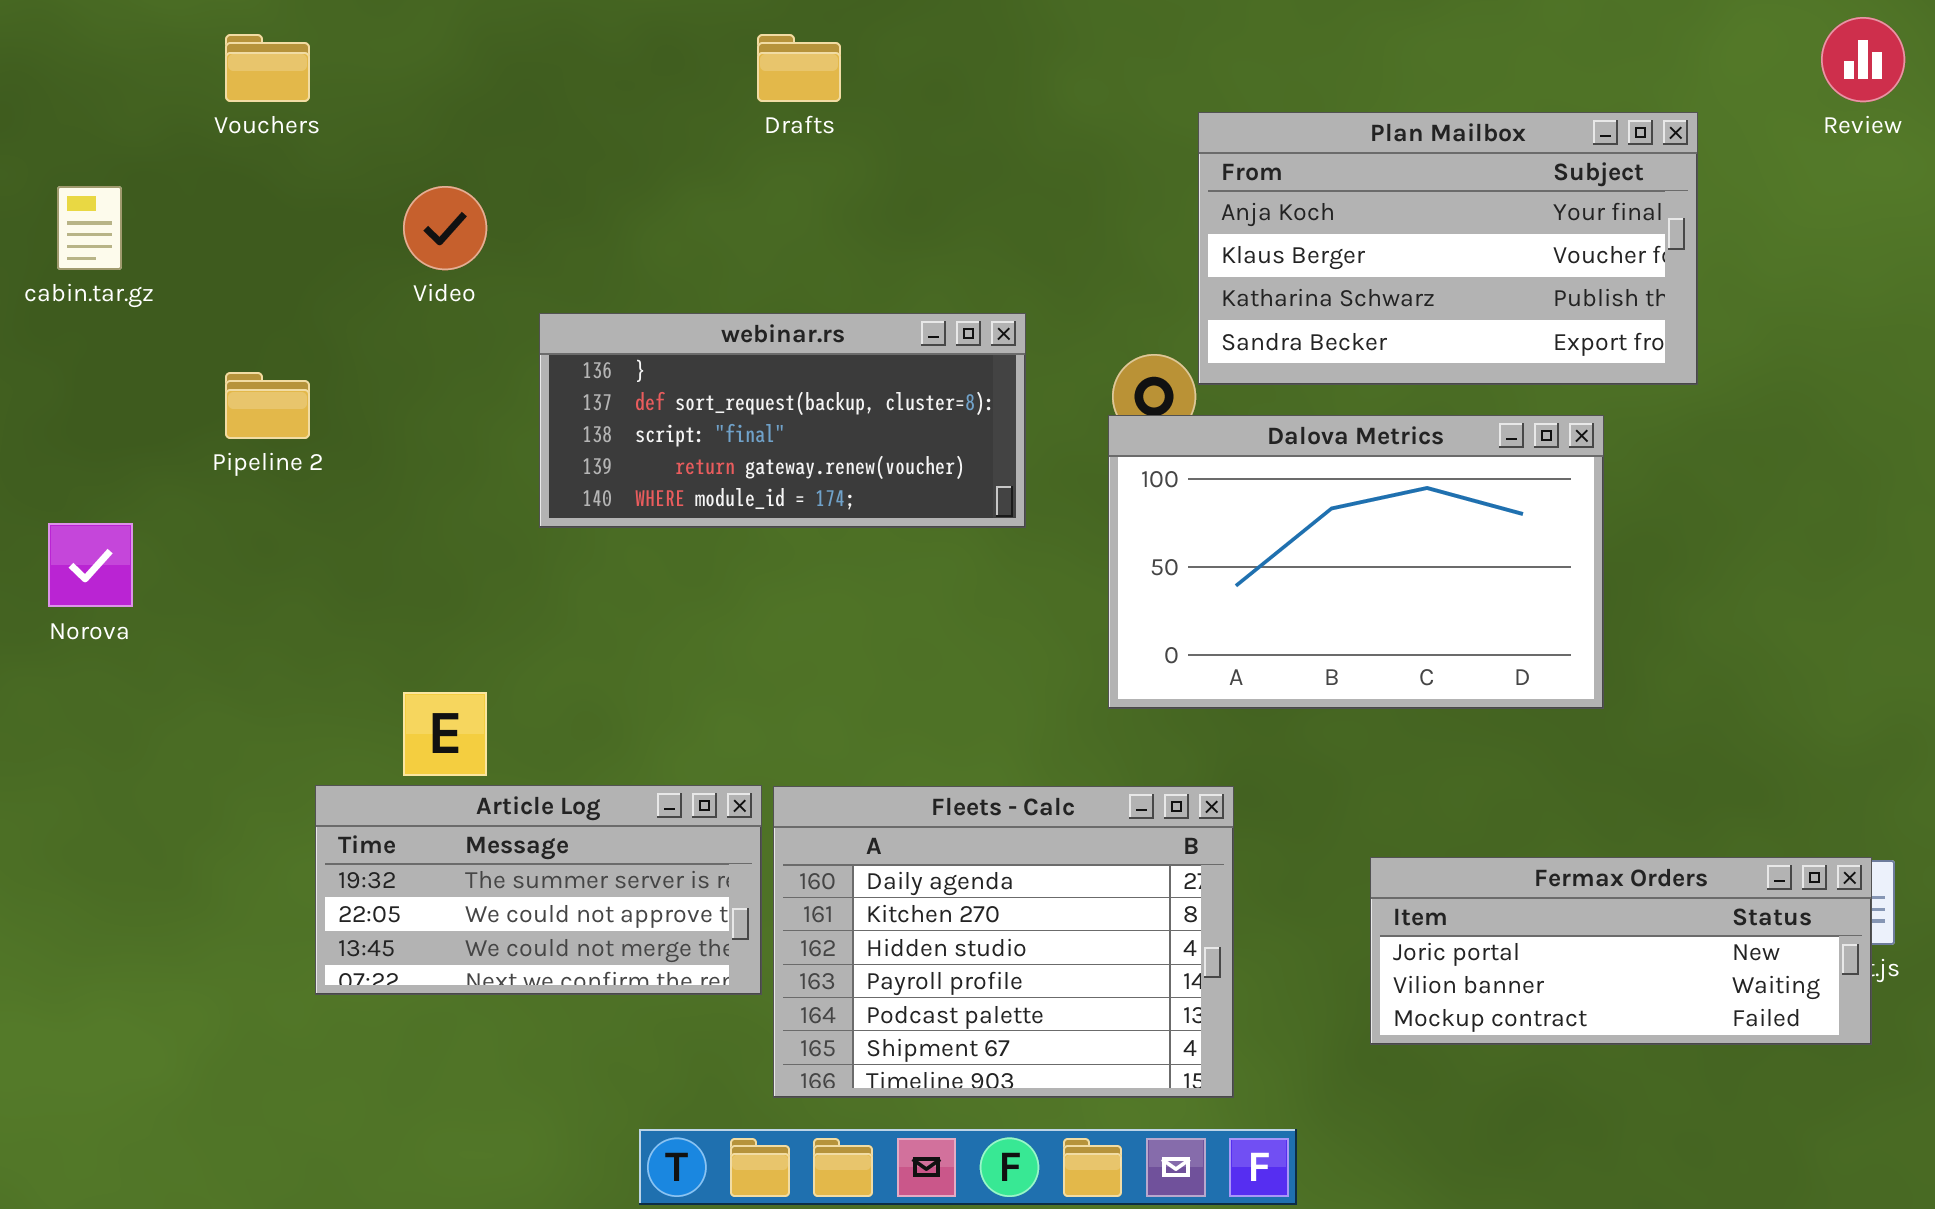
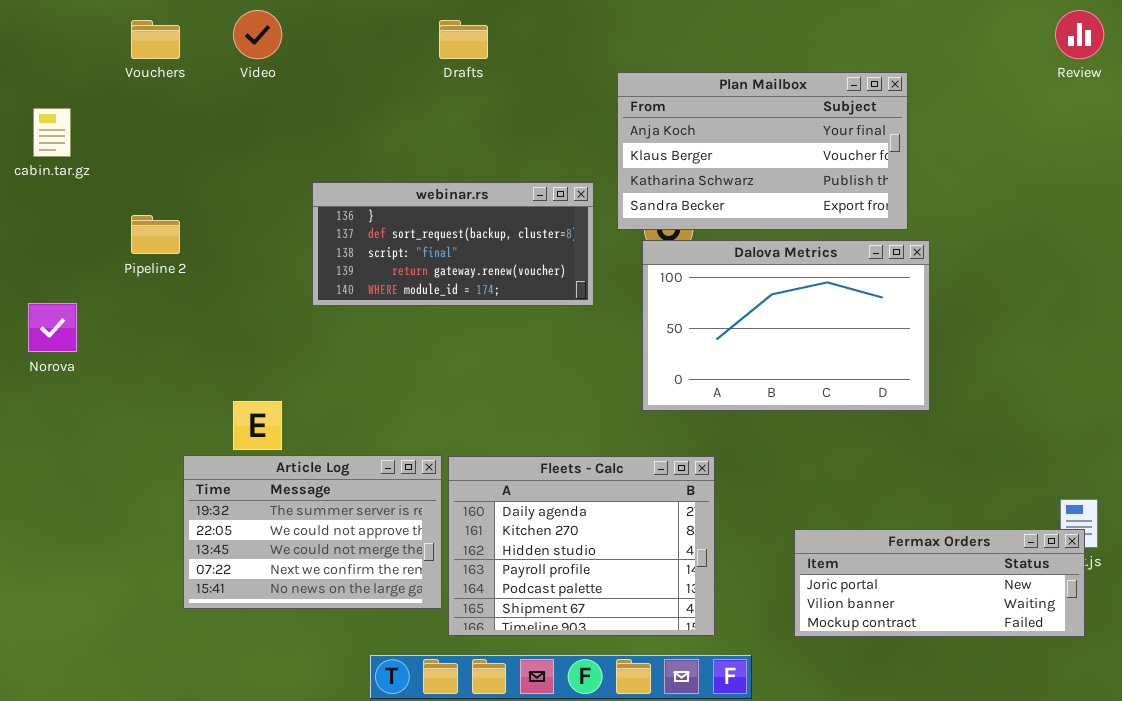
Plan Mailbox: [1198,112,1698,385] -> [617,72,908,230], moved
Video: [403,186,487,270] -> [233,10,282,59], moved
Article Log: [315,785,762,995] -> [183,455,442,609], resized
Fermax Orders: [1370,857,1872,1045] -> [794,529,1085,637], moved

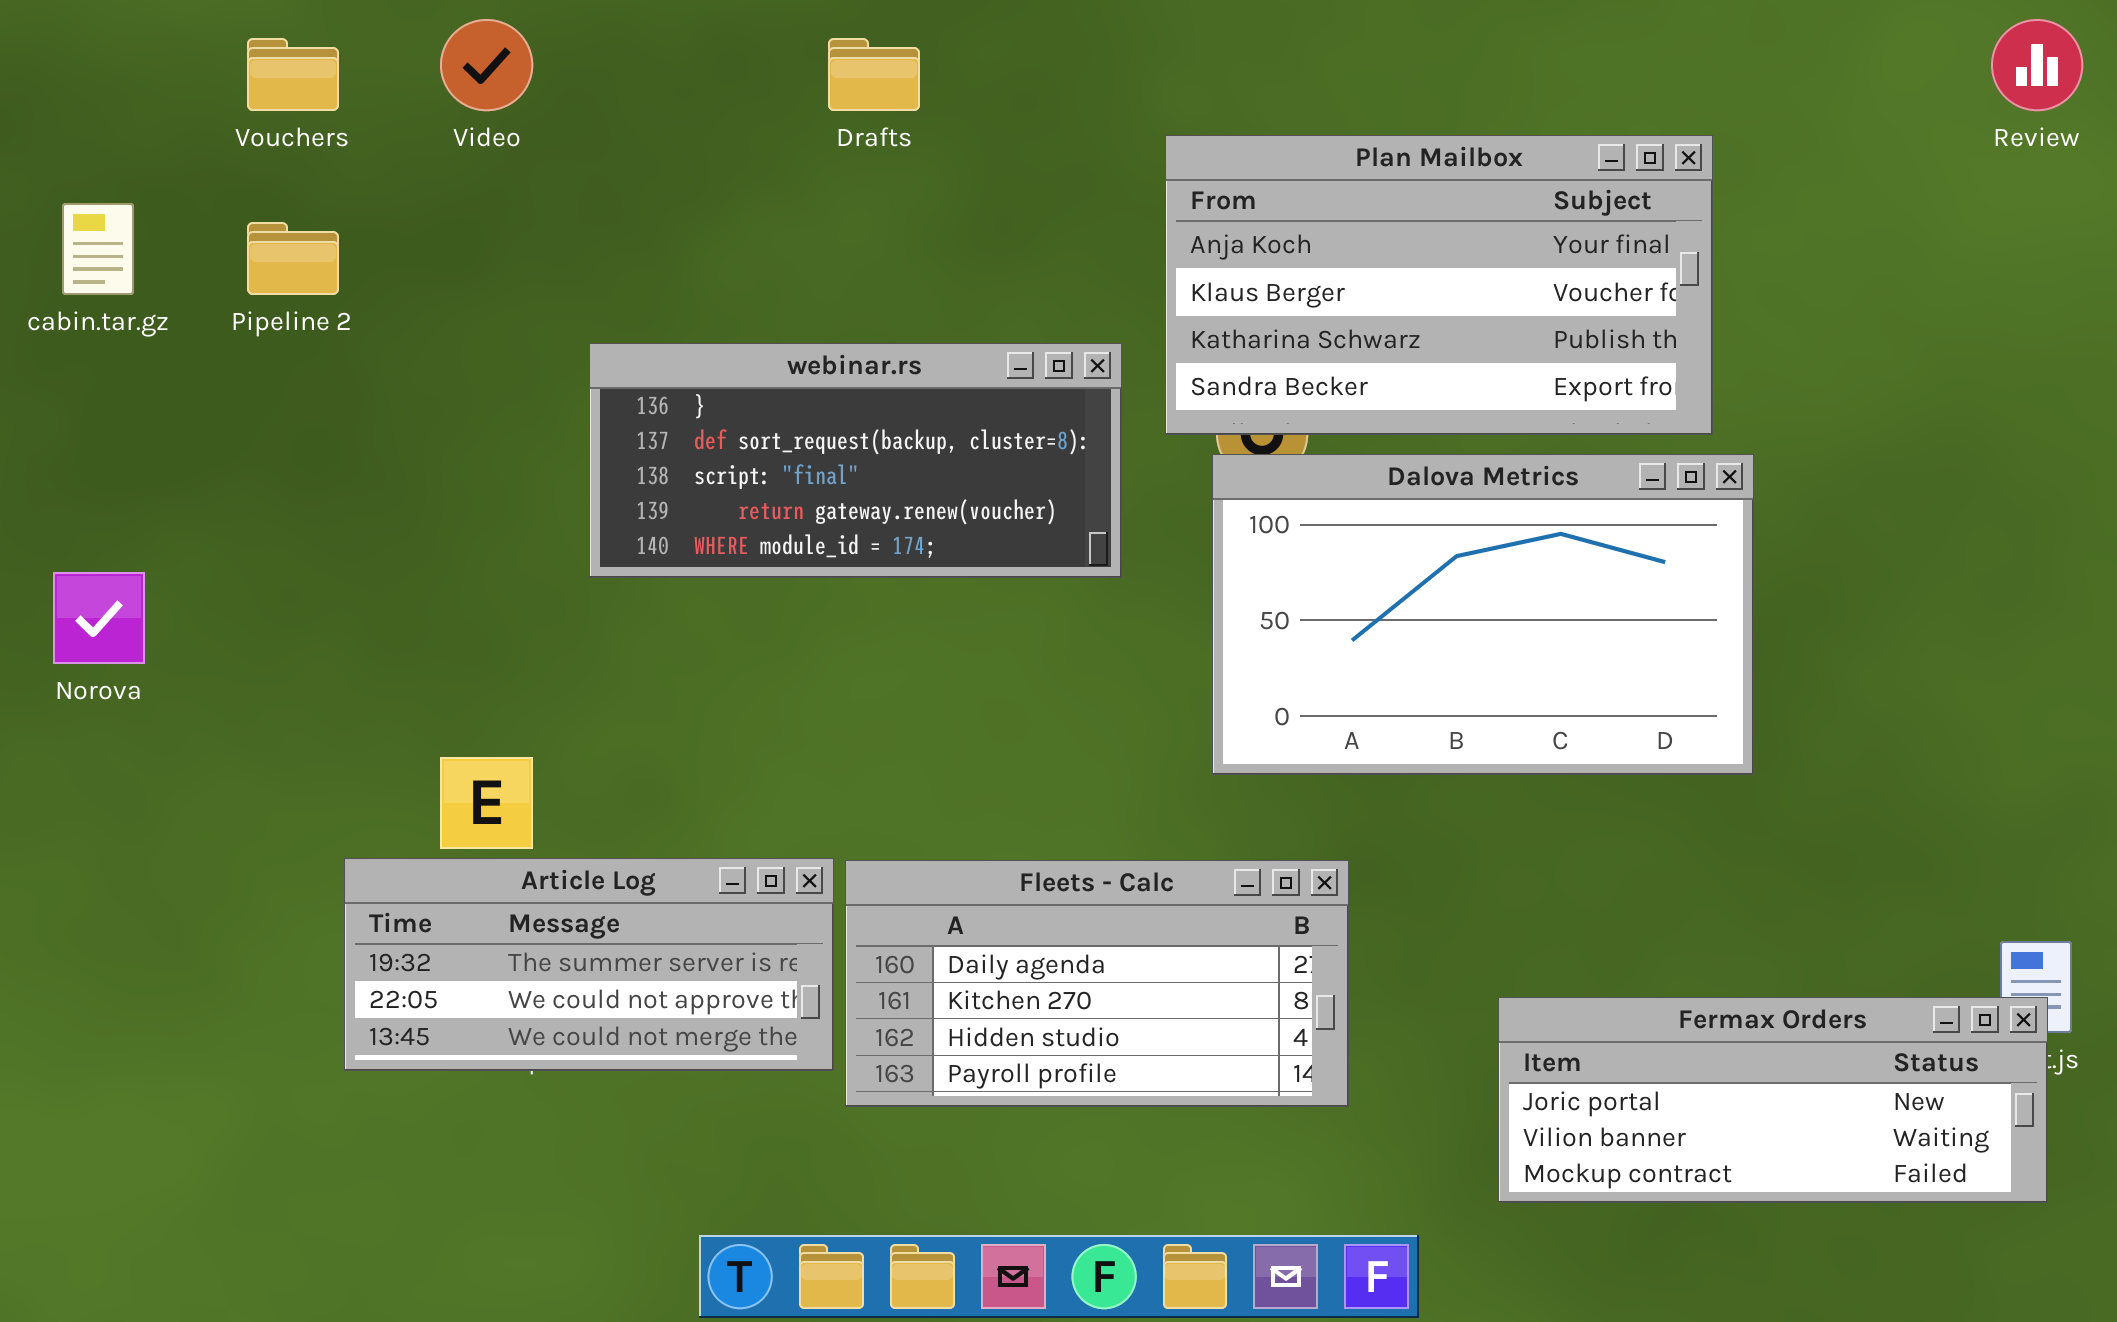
Pipeline 2: [131,215,180,254] -> [247,222,339,295], moved
Article Log: [183,455,442,609] -> [344,858,834,1071], resized
Fleets - Calc: [448,456,715,636] -> [845,860,1349,1107], resized

